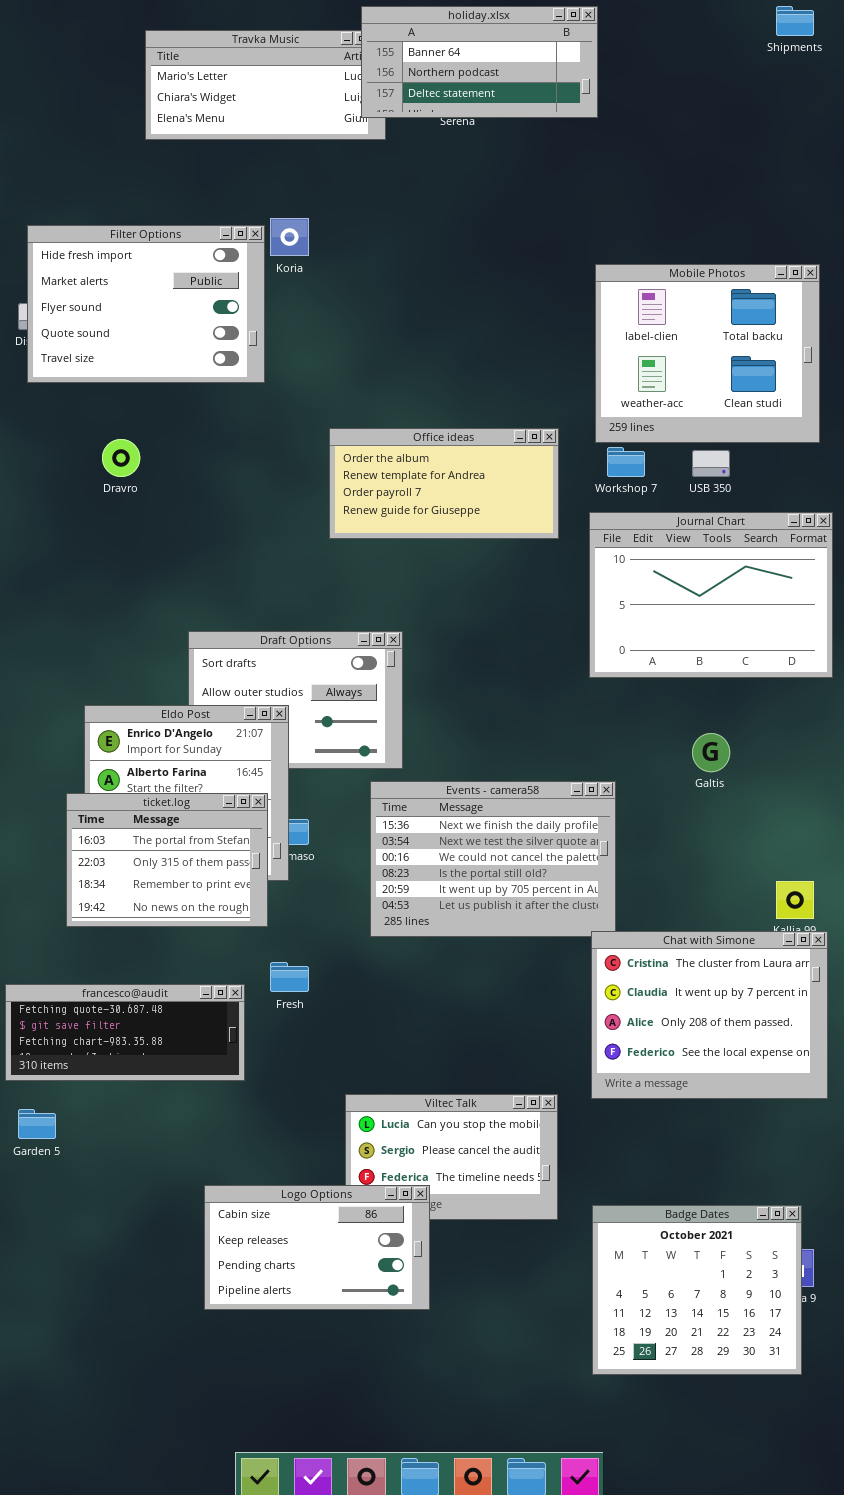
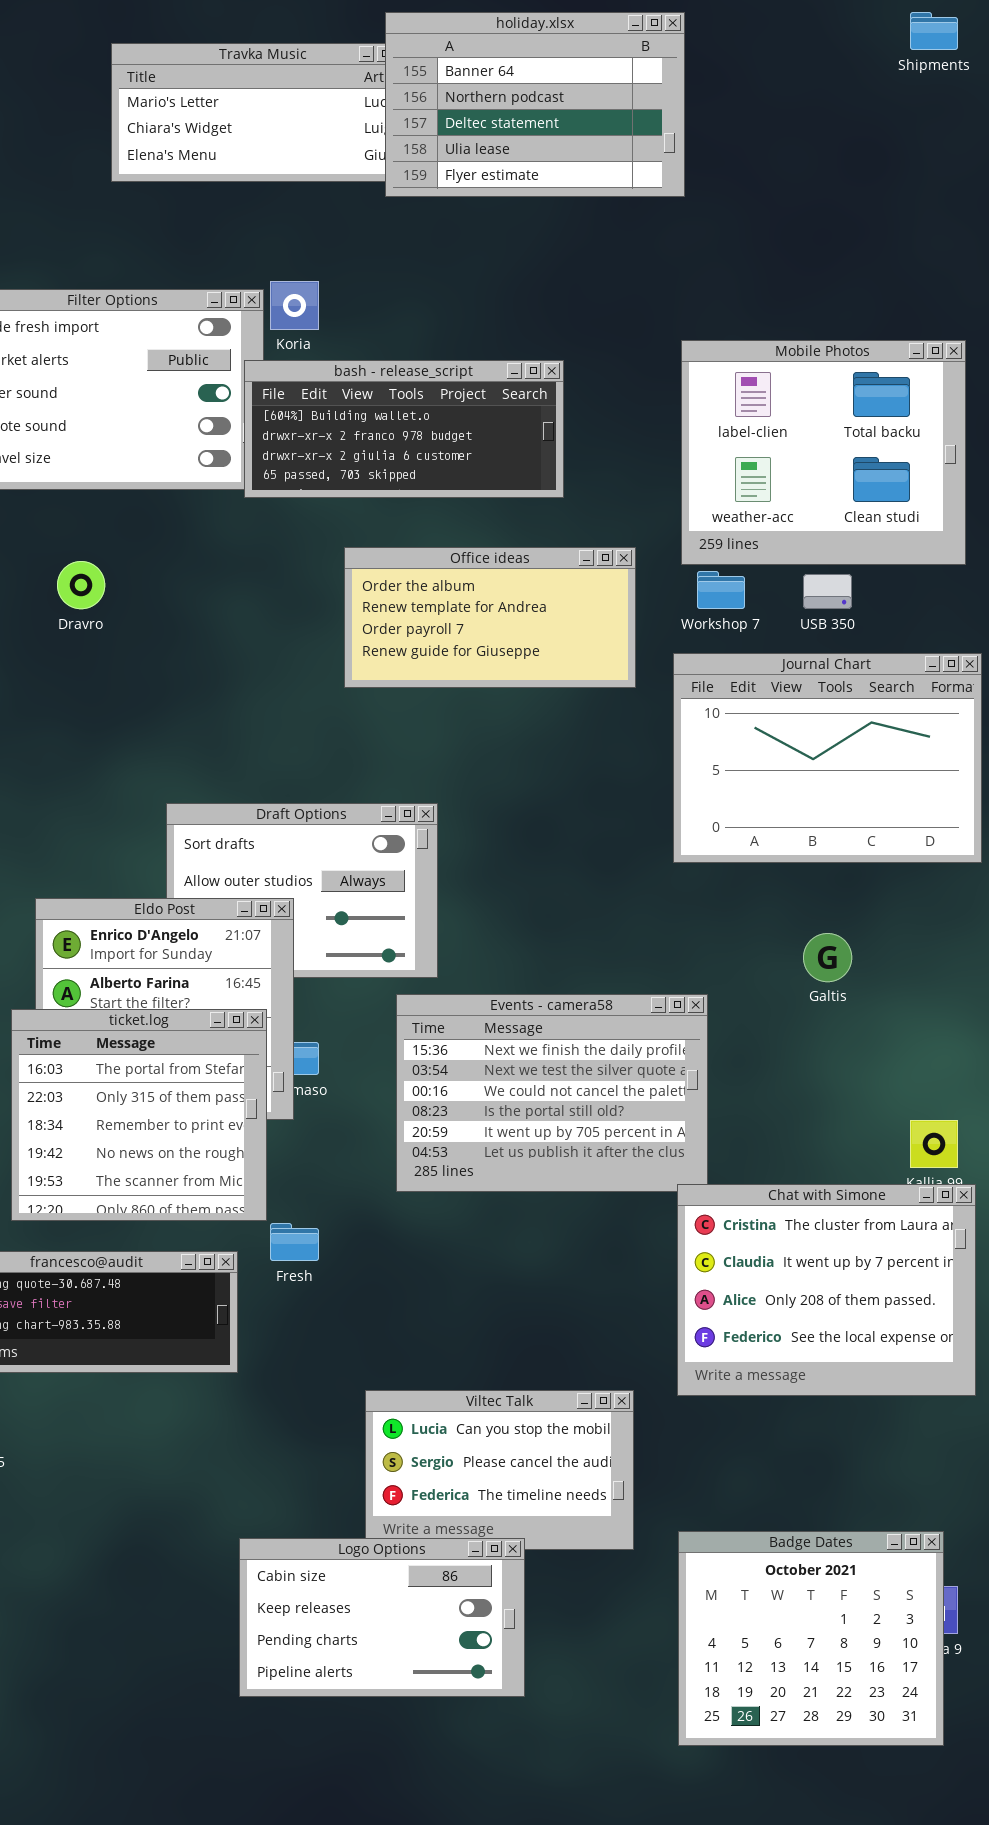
holiday.xlsx: [361,6,598,118] -> [385,12,685,197], resized
bash - release_script: none -> [244,360,564,498], opened
ticket.log: [66,793,268,927] -> [11,1009,267,1221], resized
Logo Options: [204,1185,430,1310] -> [239,1538,525,1697], moved

